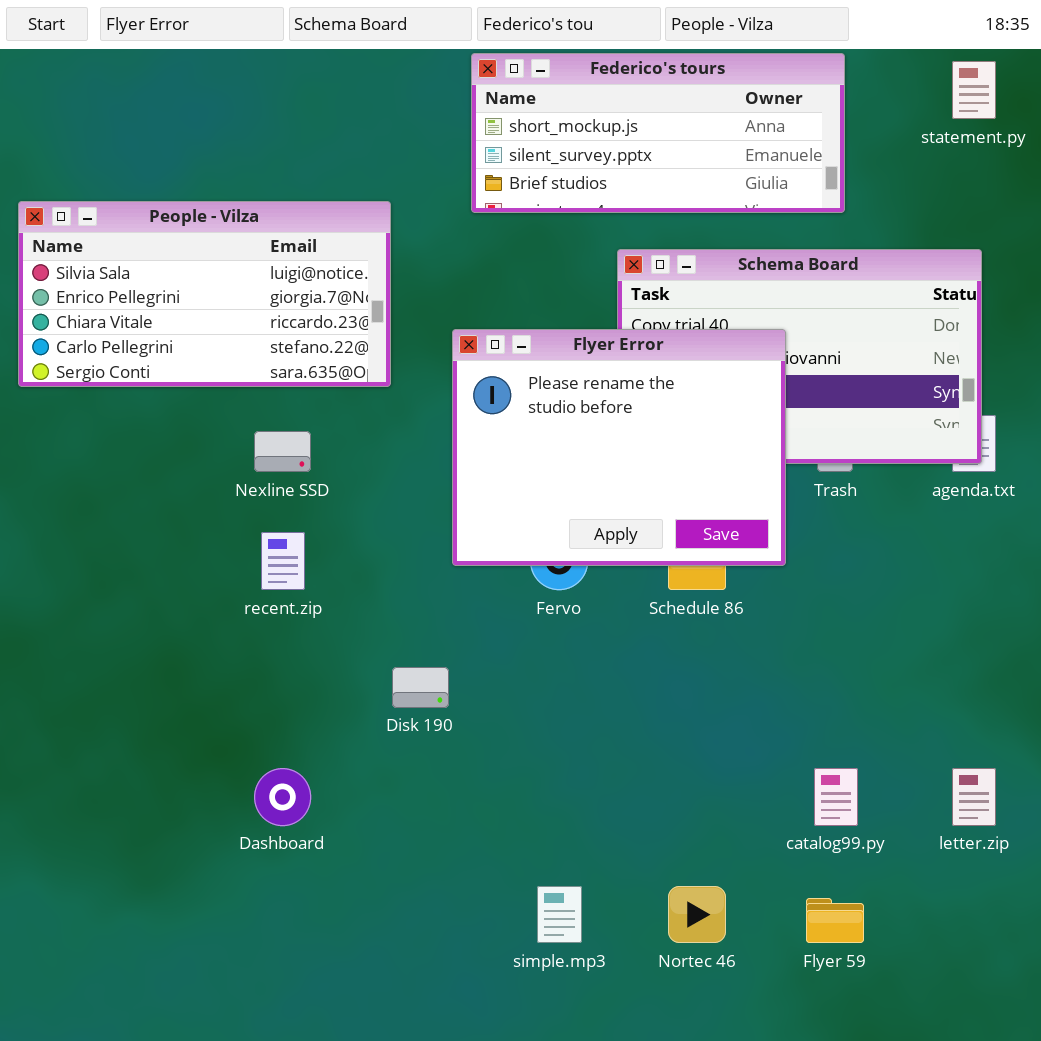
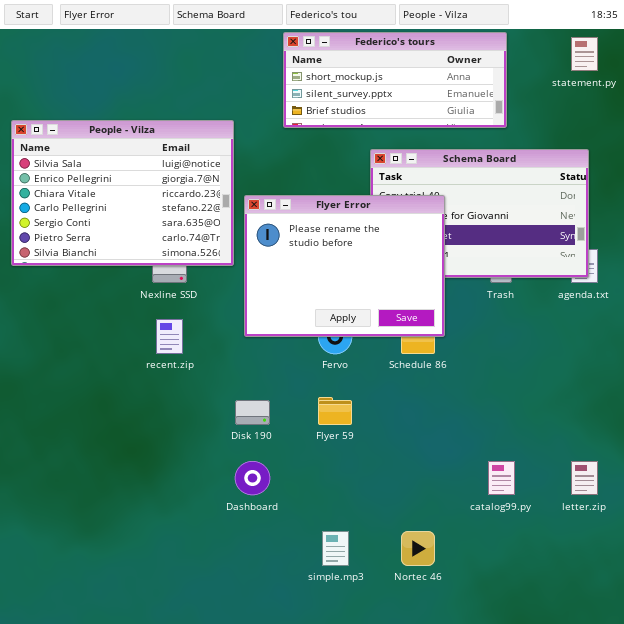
People - Vilza: [18,201,391,387] -> [11,120,234,266], resized
Flyer Error: [452,329,786,566] -> [244,195,445,337], moved
Dashboard: [254,768,311,826] -> [235,461,270,495], moved
Flyer 59: [806,898,864,943] -> [318,397,352,425], moved

